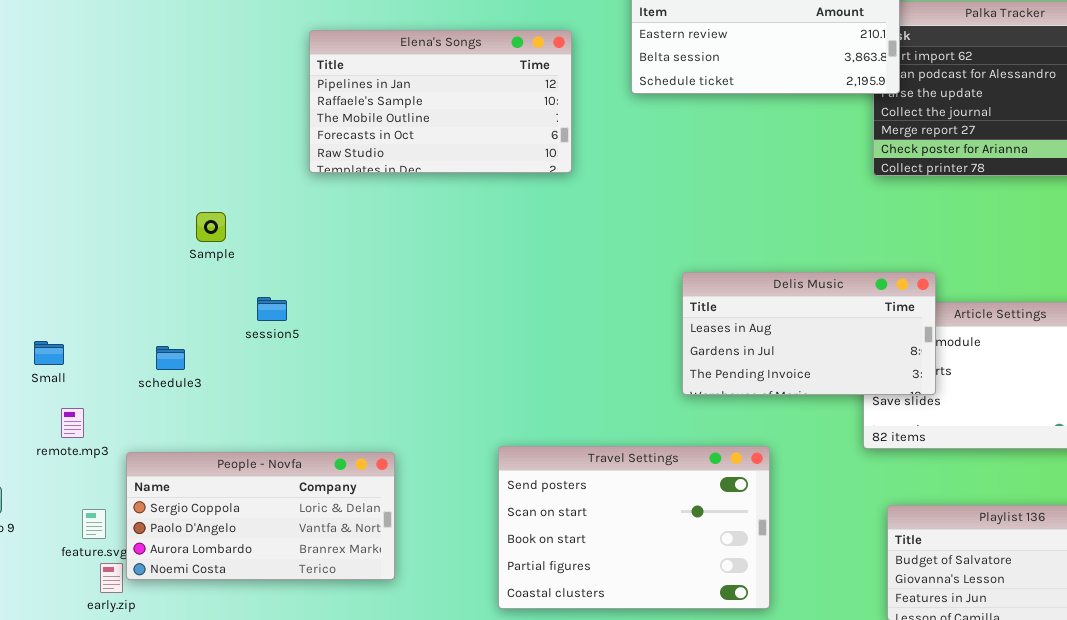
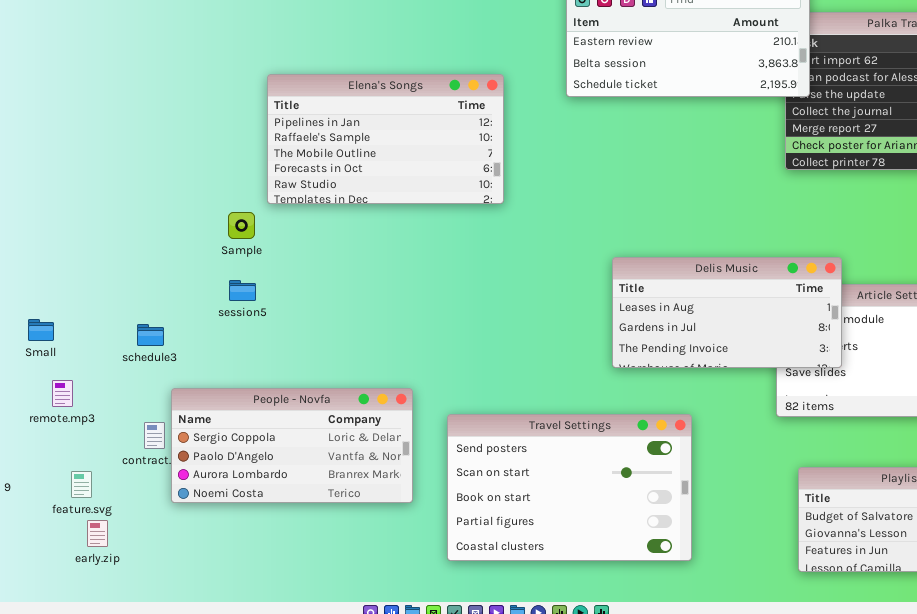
Elena's Songs: [309,30,572,173] -> [267,74,504,204], moved
Sample: [196,212,226,242] -> [228,212,255,239], moved
People - Novfa: [126,452,395,580] -> [171,388,413,503], moved

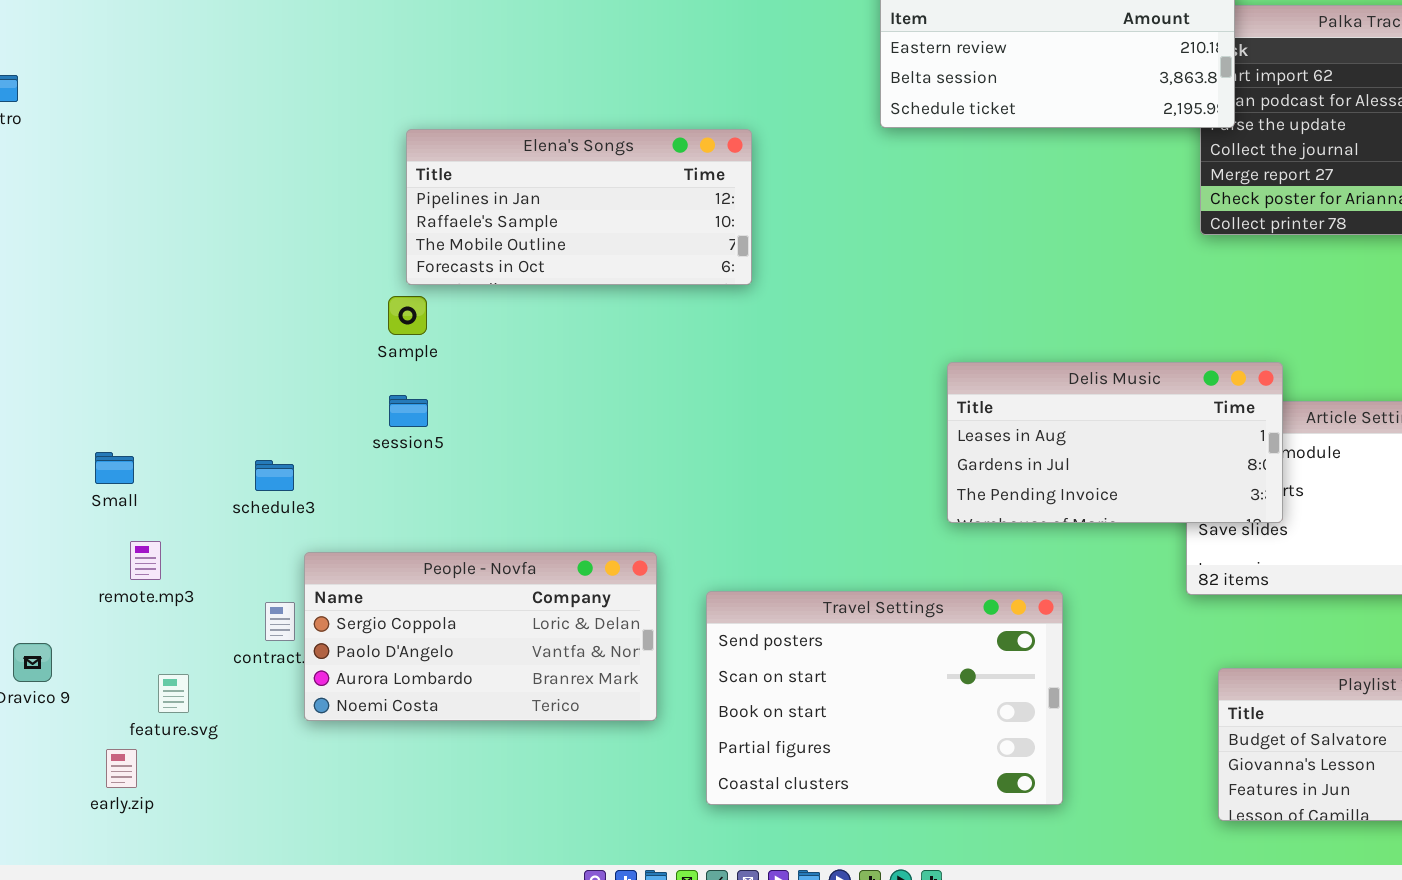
Elena's Songs: [267,74,504,204] -> [406,129,752,285], moved, resized
early.zip: [87,520,108,547] -> [106,749,137,788], moved

